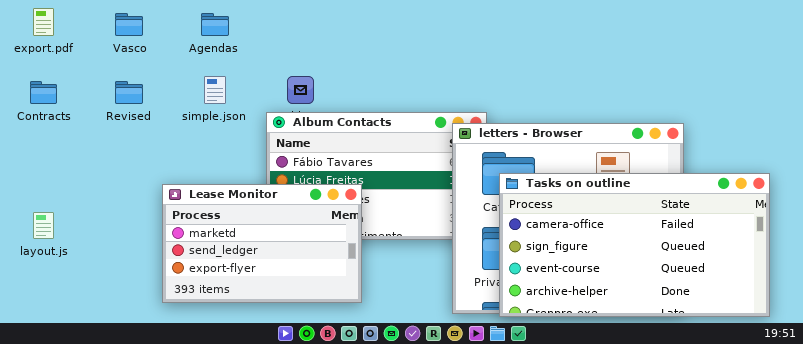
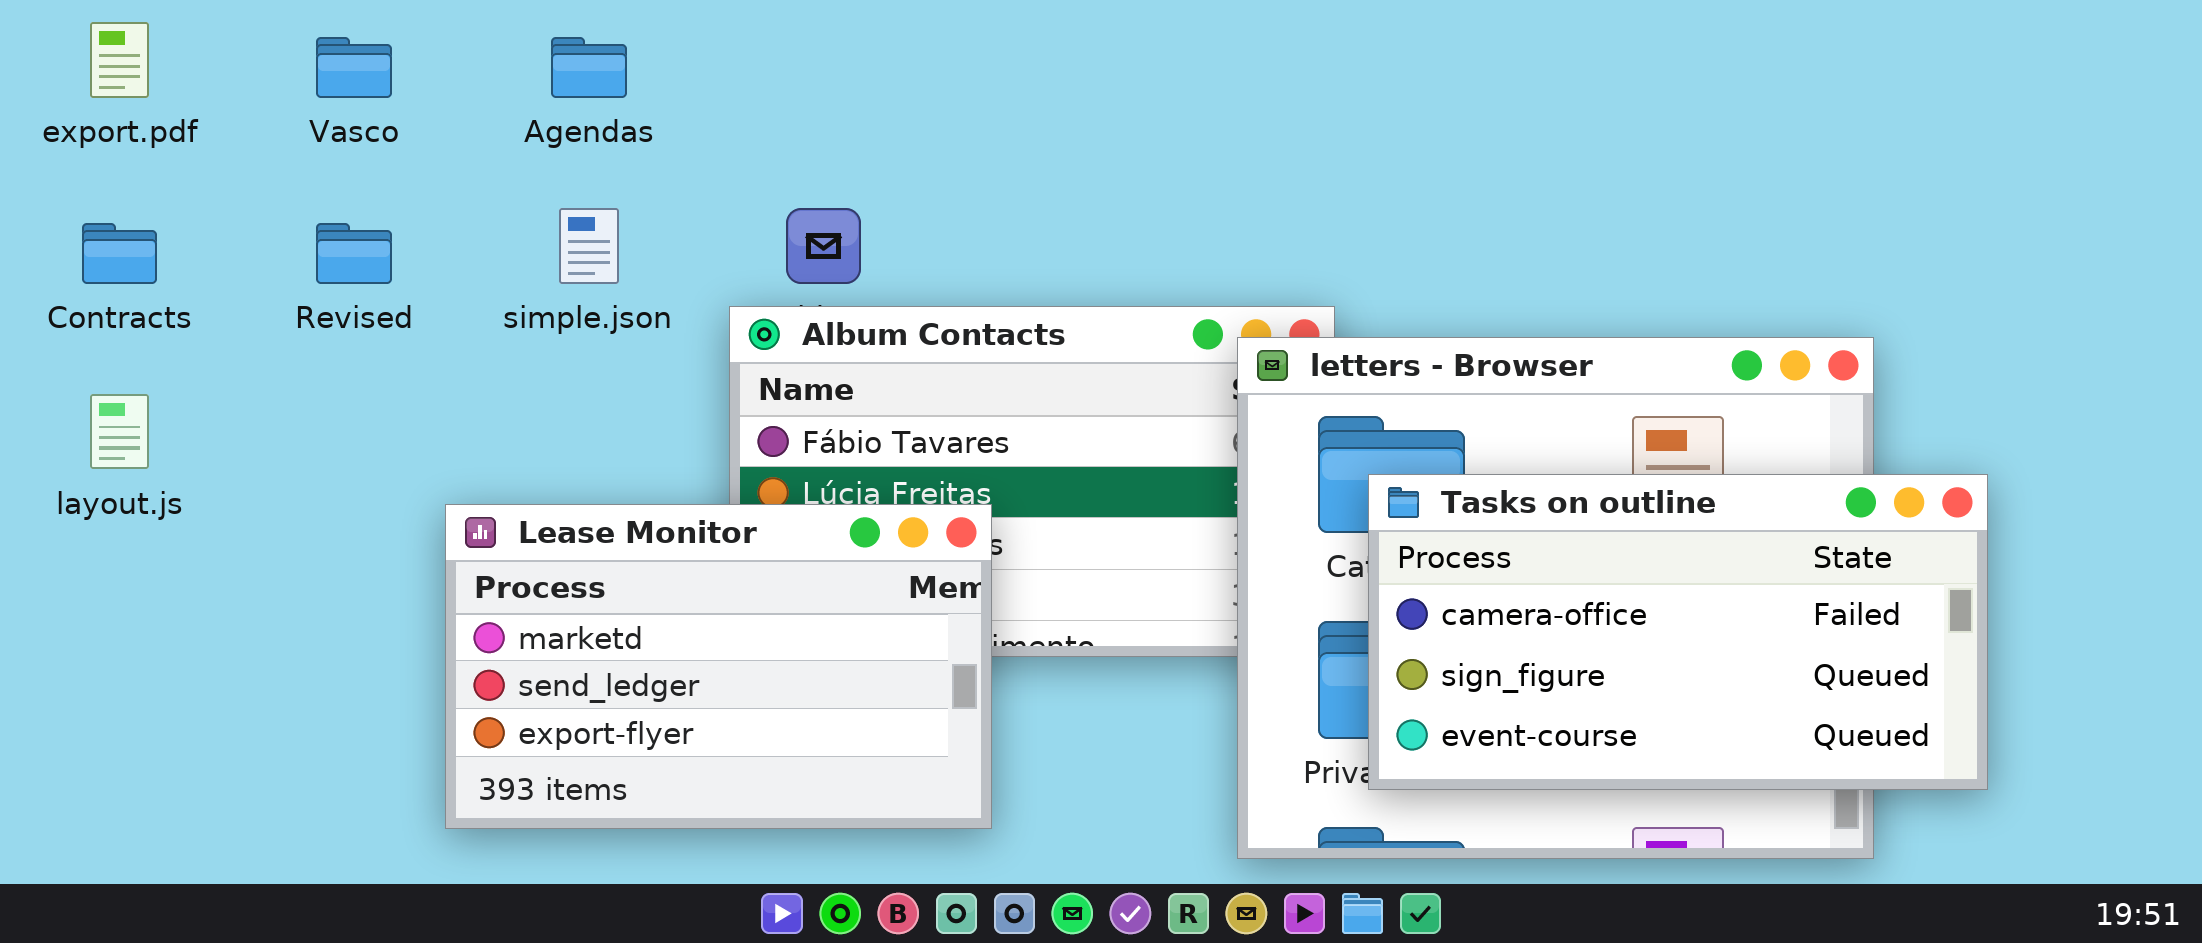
Tasks on outline: [499,173,770,317] -> [1368,474,1988,790], resized
layout.js: [33,212,54,239] -> [90,394,149,469], moved

